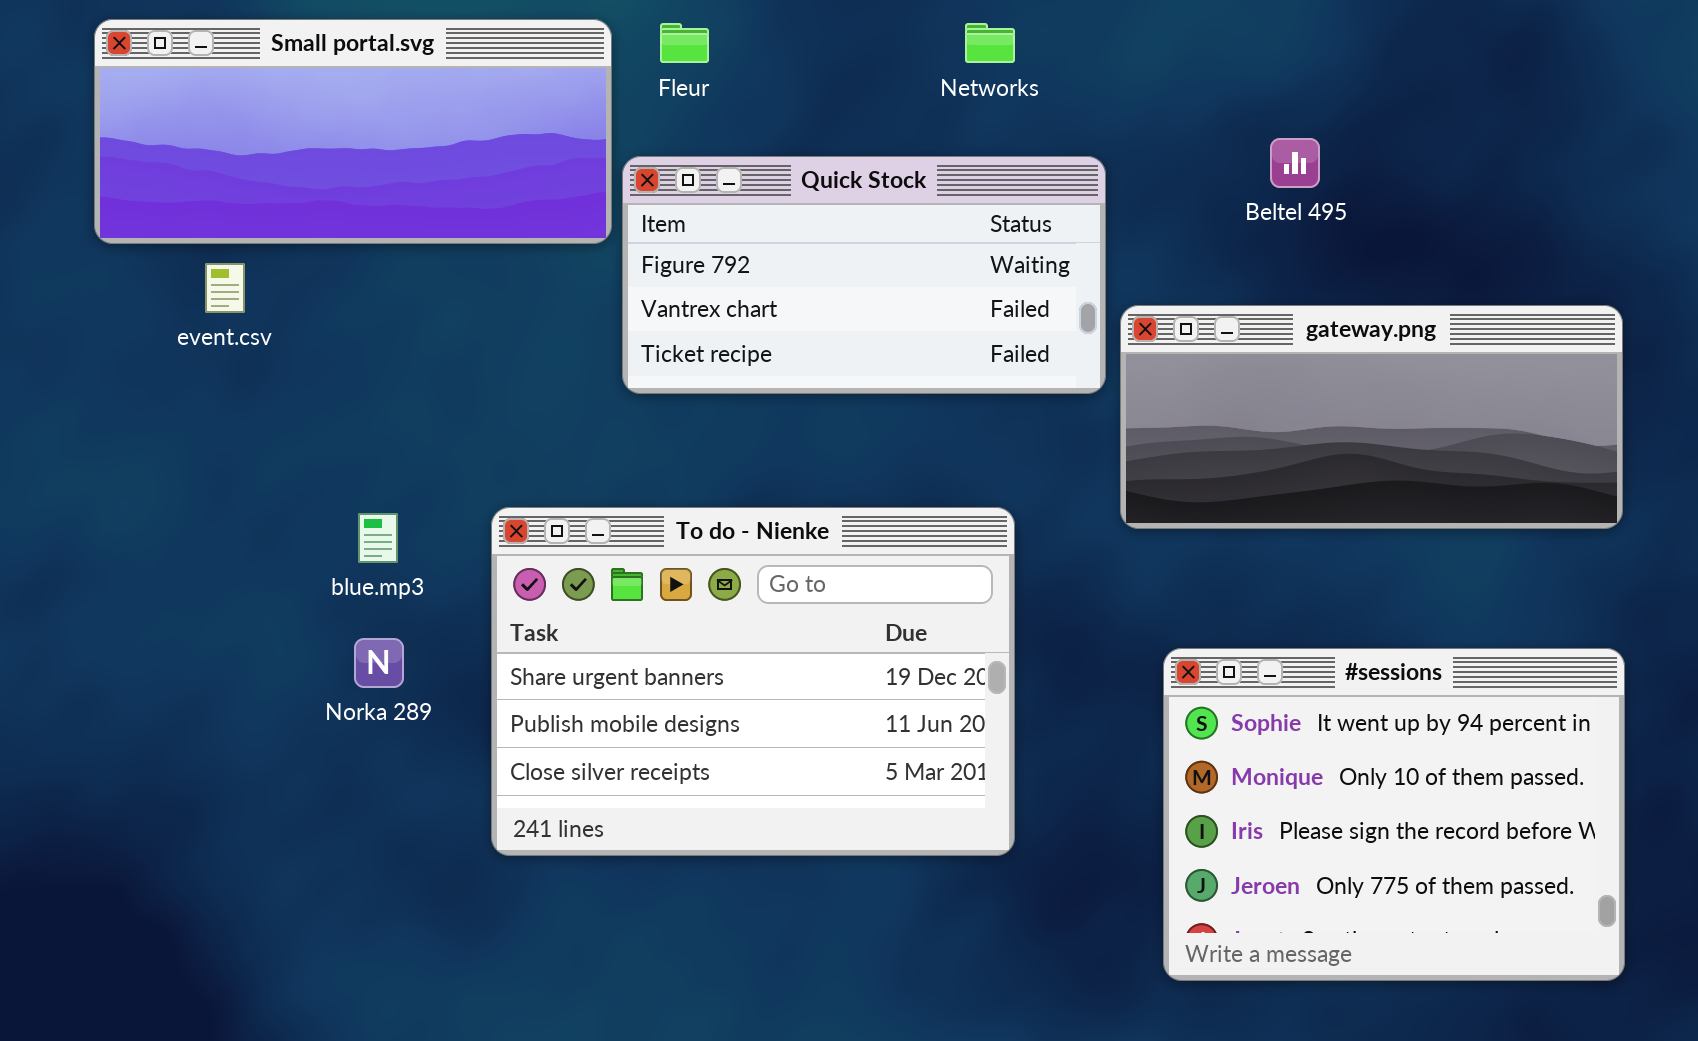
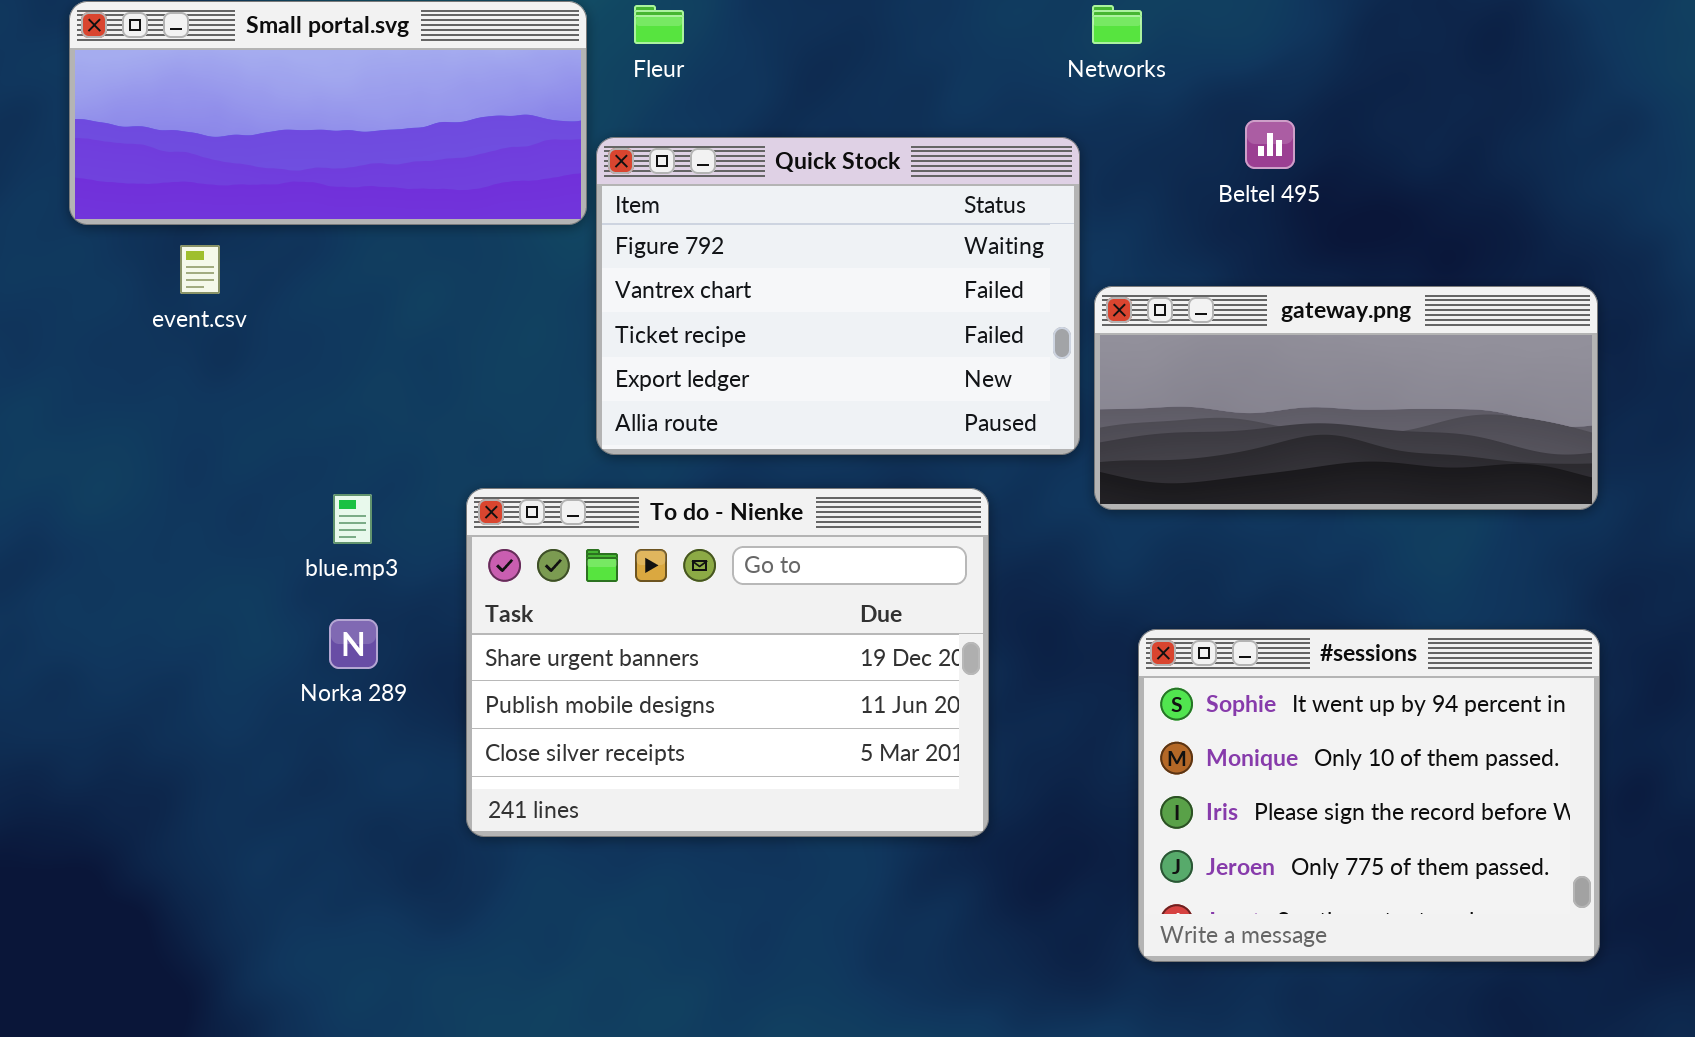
Networks: [965,23,1015,63] -> [1092,5,1142,44], moved
Quick Stock: [622,156,1106,394] -> [596,137,1080,455], resized

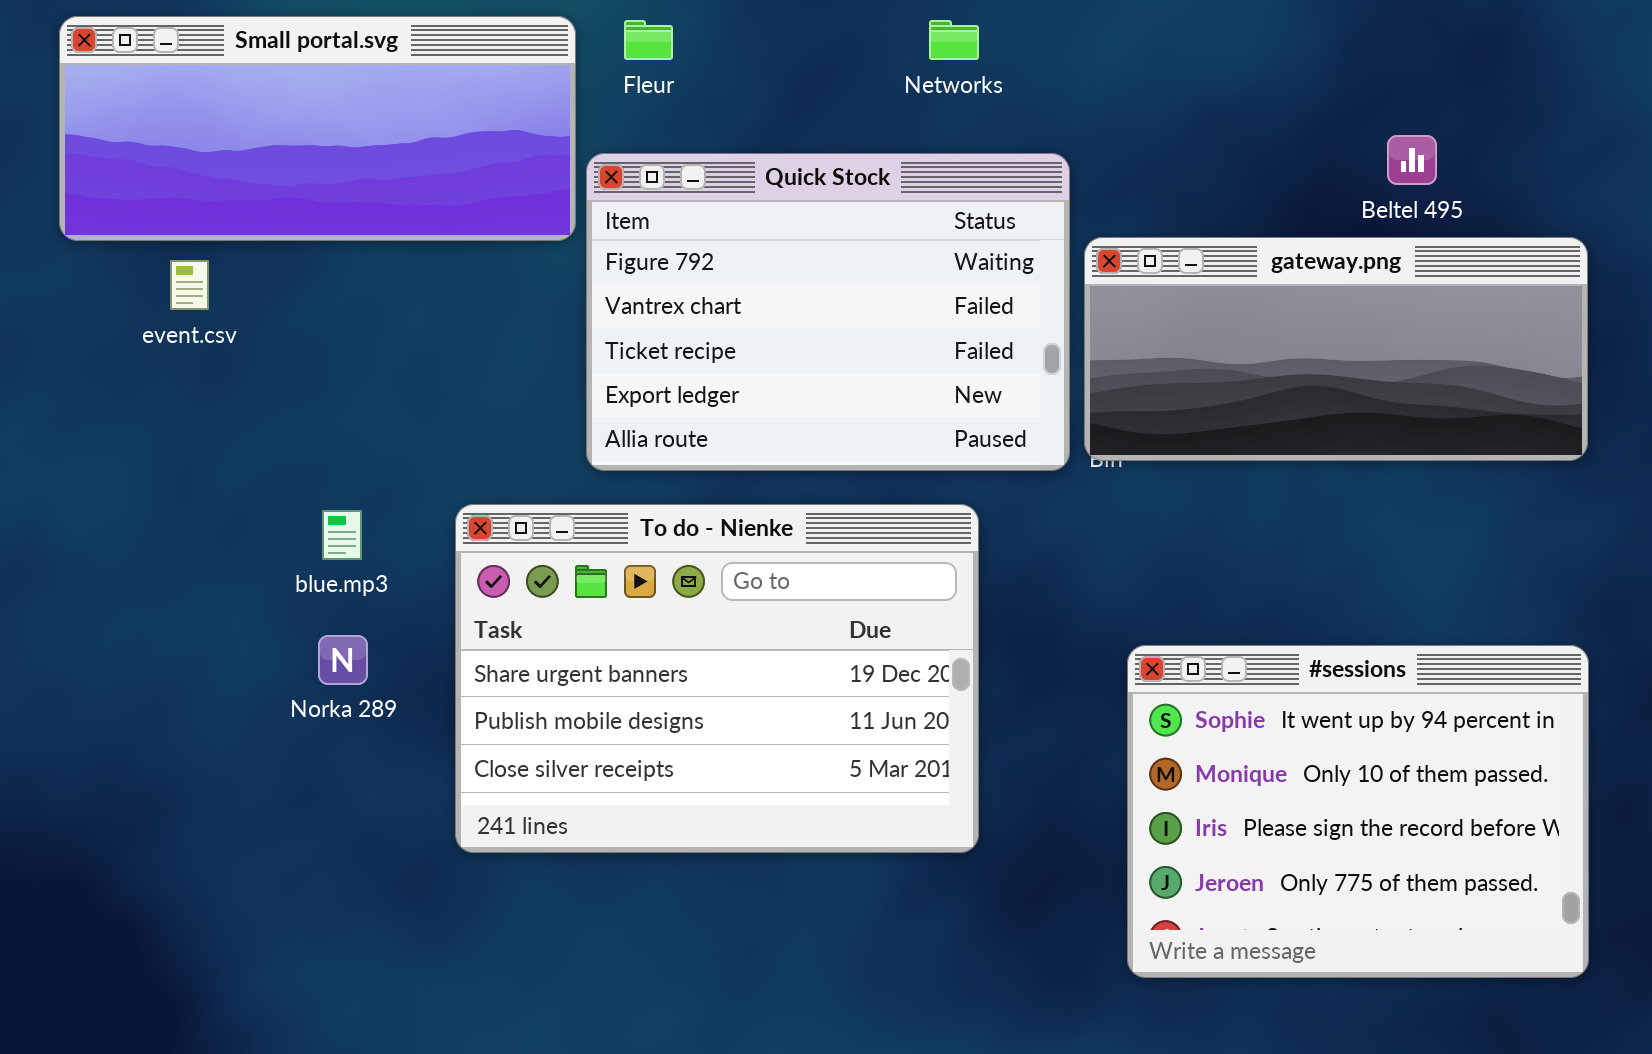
Networks: [1092,5,1142,44] -> [929,20,979,60], moved
Beltel 495: [1245,120,1295,169] -> [1387,135,1437,185], moved
gateway.png: [1094,286,1598,510] -> [1084,237,1588,461], moved

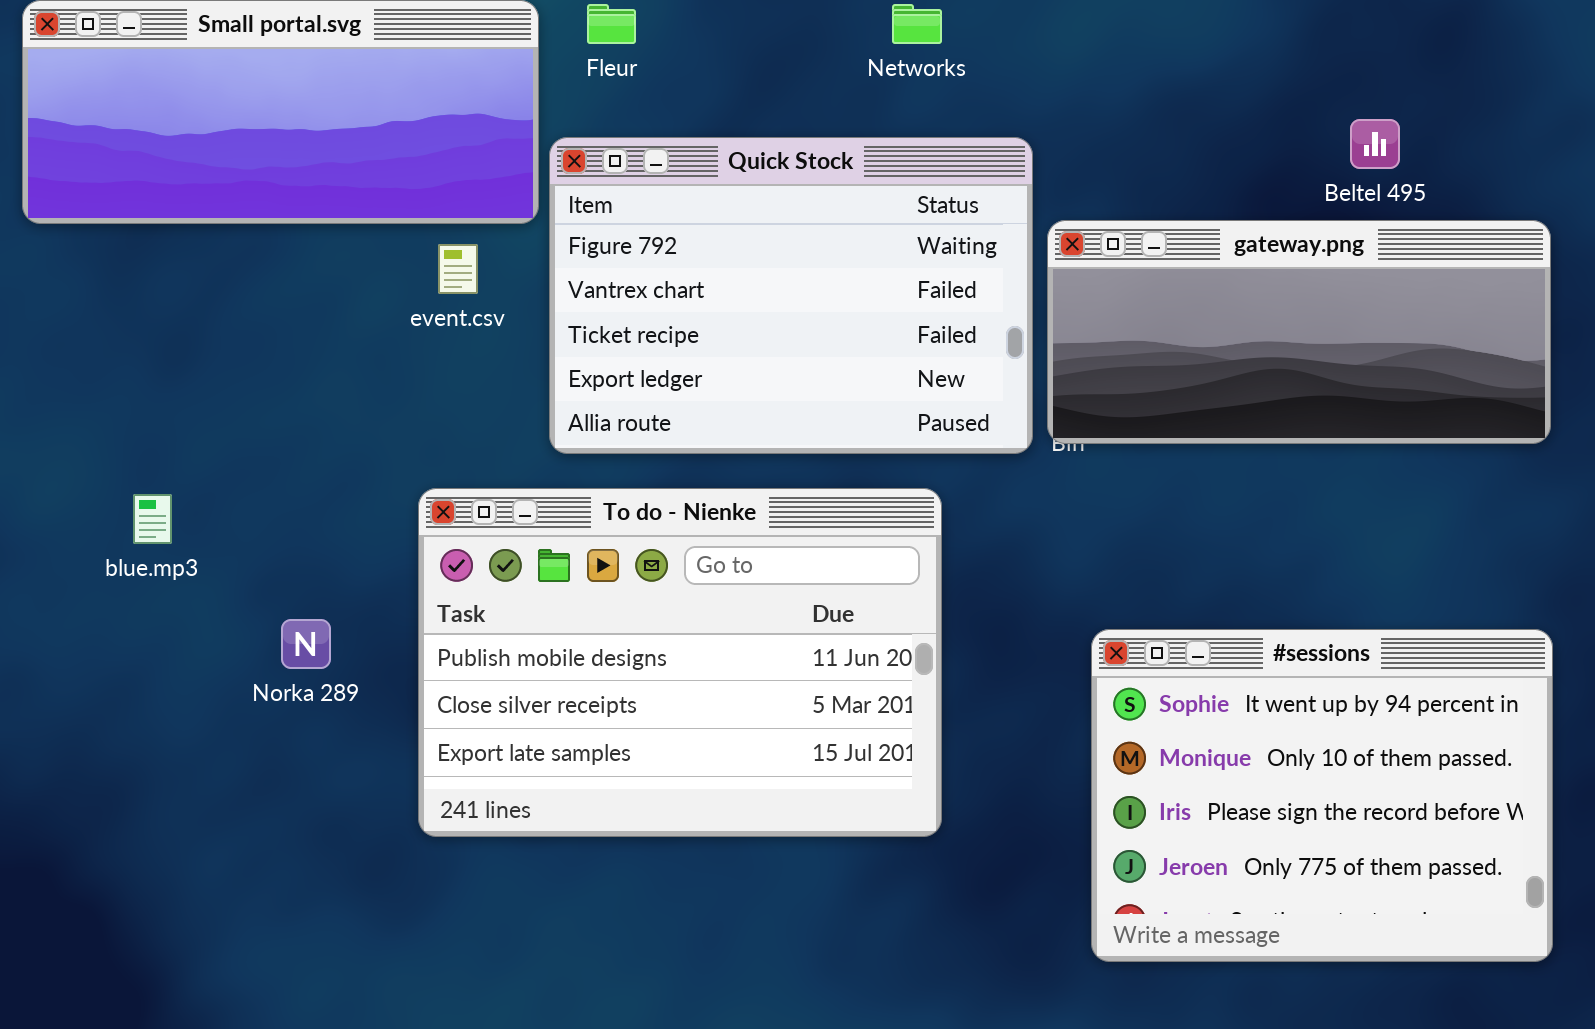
event.csv: [170,260,209,310] -> [438,244,478,294], moved
To do - Nienke: [455,504,979,853] -> [418,488,942,837], scrolled down 1 row
blue.mp3: [322,510,362,560] -> [133,494,172,544], moved

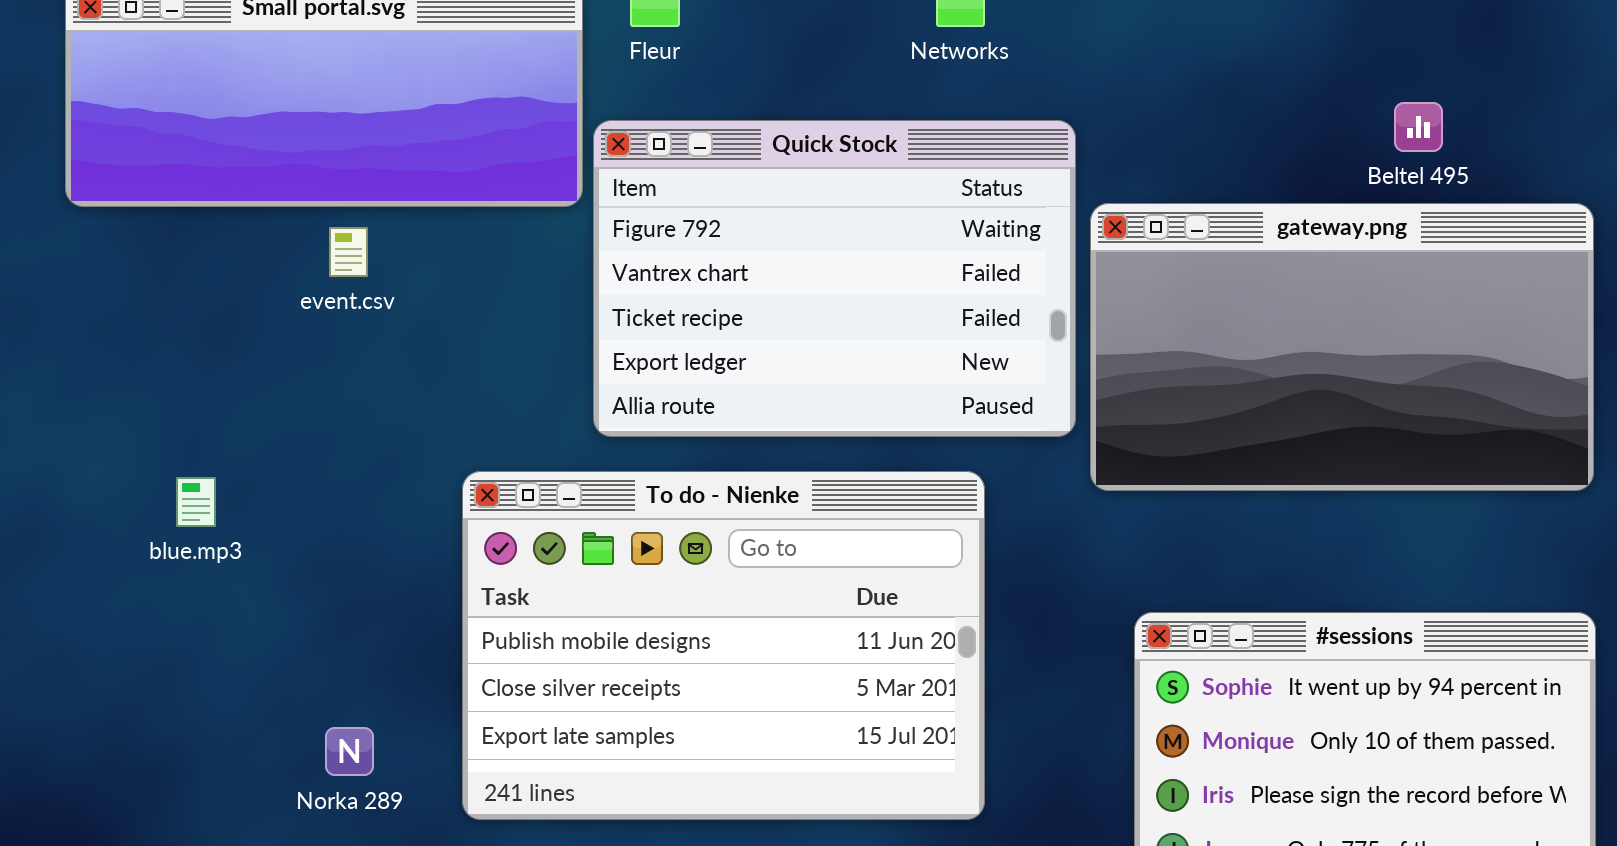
gateway.png: [1047,220,1551,444] -> [1090,203,1594,491], resized
event.csv: [438,244,478,294] -> [329,227,368,277], moved
Norka 289: [281,619,331,669] -> [325,727,374,776], moved

